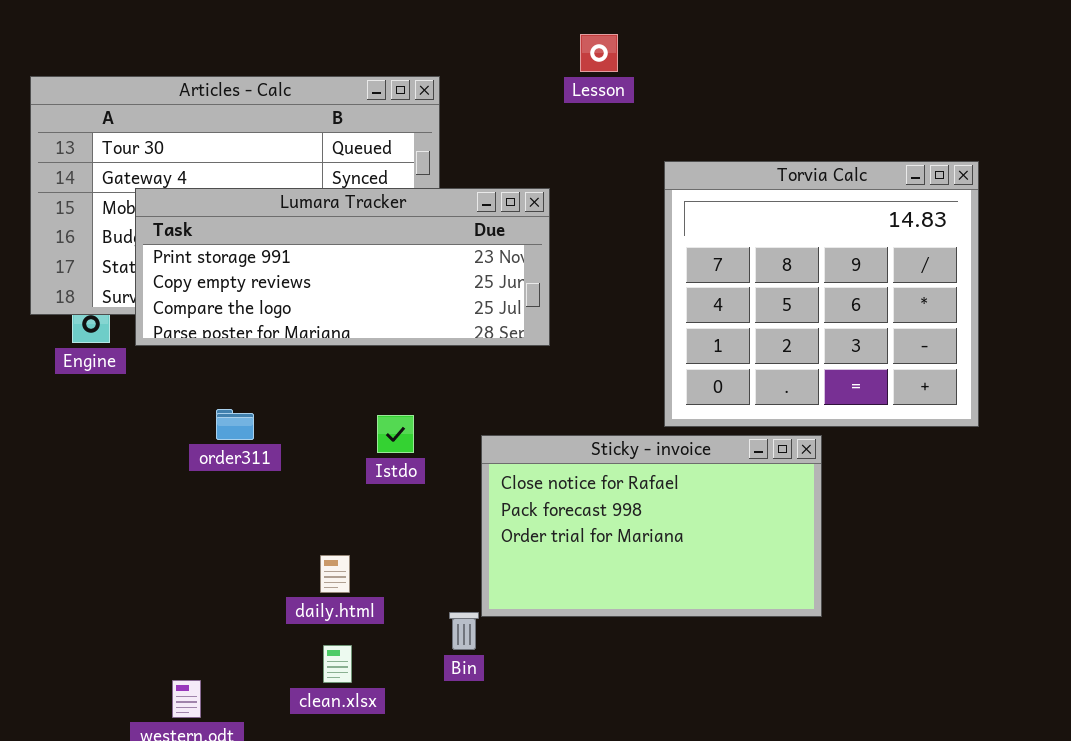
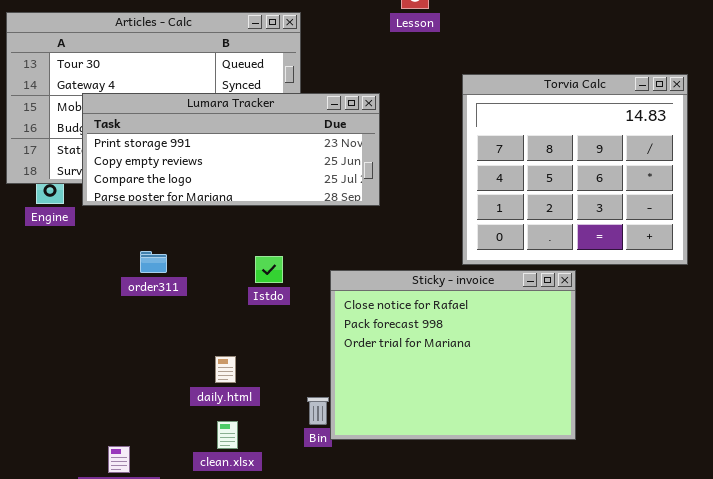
Sticky - invoice: [481,435,822,617] -> [330,270,576,440], resized

